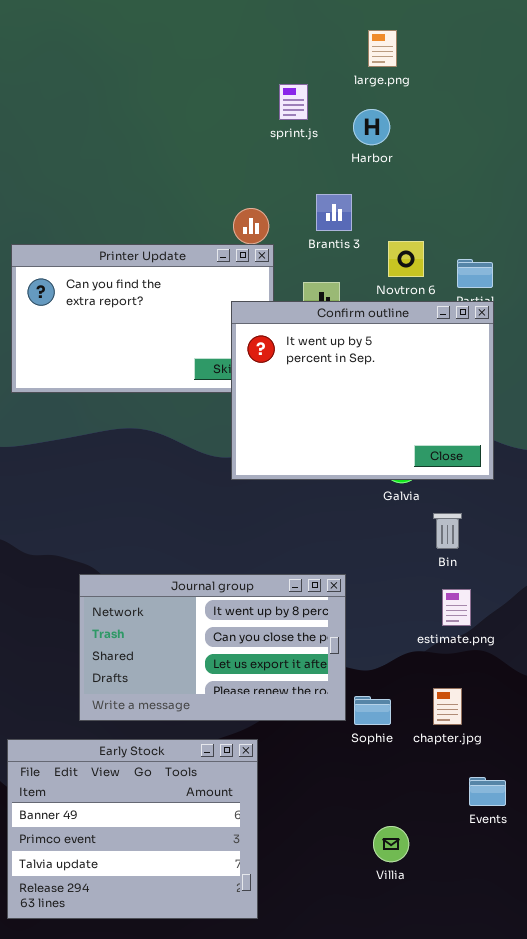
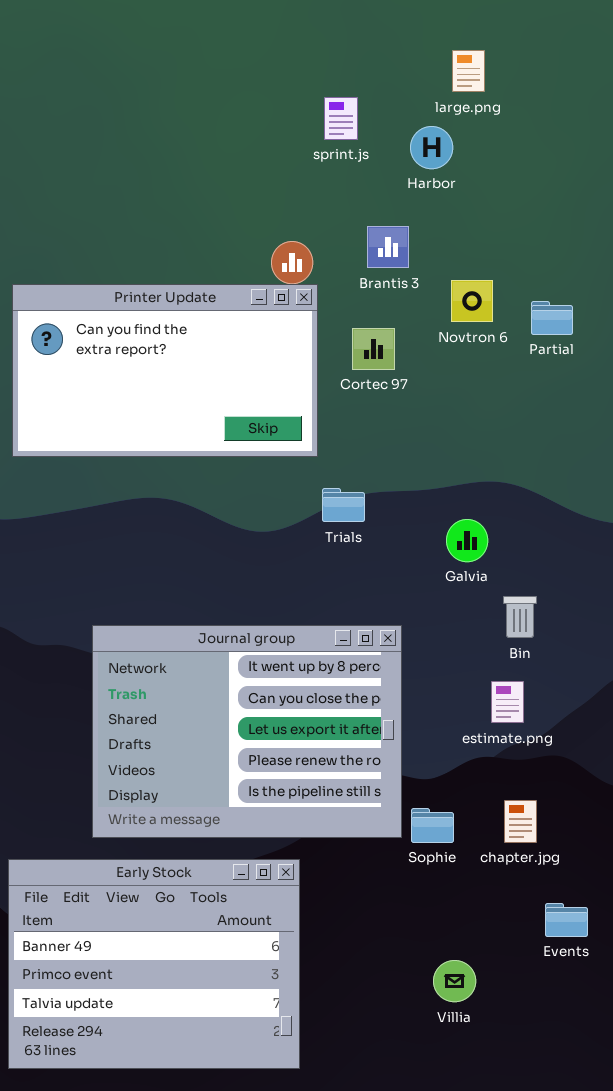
large.png: [368,30,397,67] -> [452,50,485,92], moved
Confirm outline: [231,301,494,480] -> none, closed
Journal group: [79,574,346,721] -> [92,625,402,838], resized
estimate.png: [442,589,471,626] -> [491,681,524,723], moved

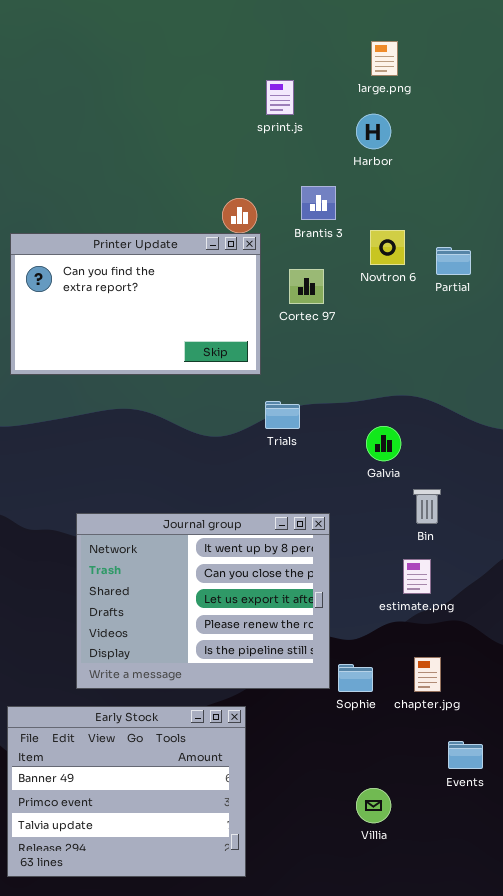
Harbor: [410,126,453,169] -> [356,114,391,149], moved

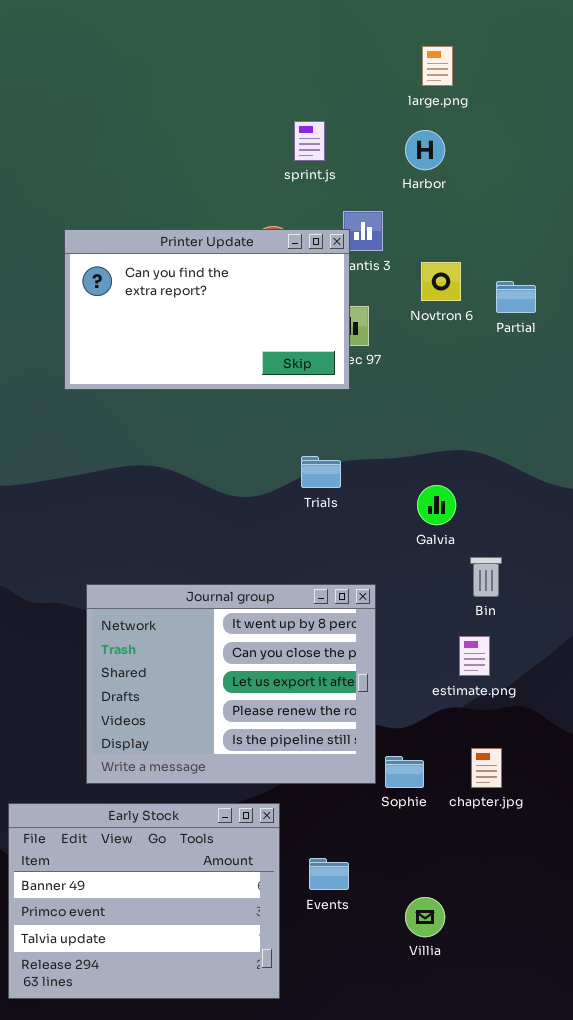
sprint.js: [266,80,294,115] -> [294,121,325,161], moved
Printer Update: [10,233,261,375] -> [64,229,350,390], moved
Events: [448,741,483,769] -> [309,858,349,890], moved

